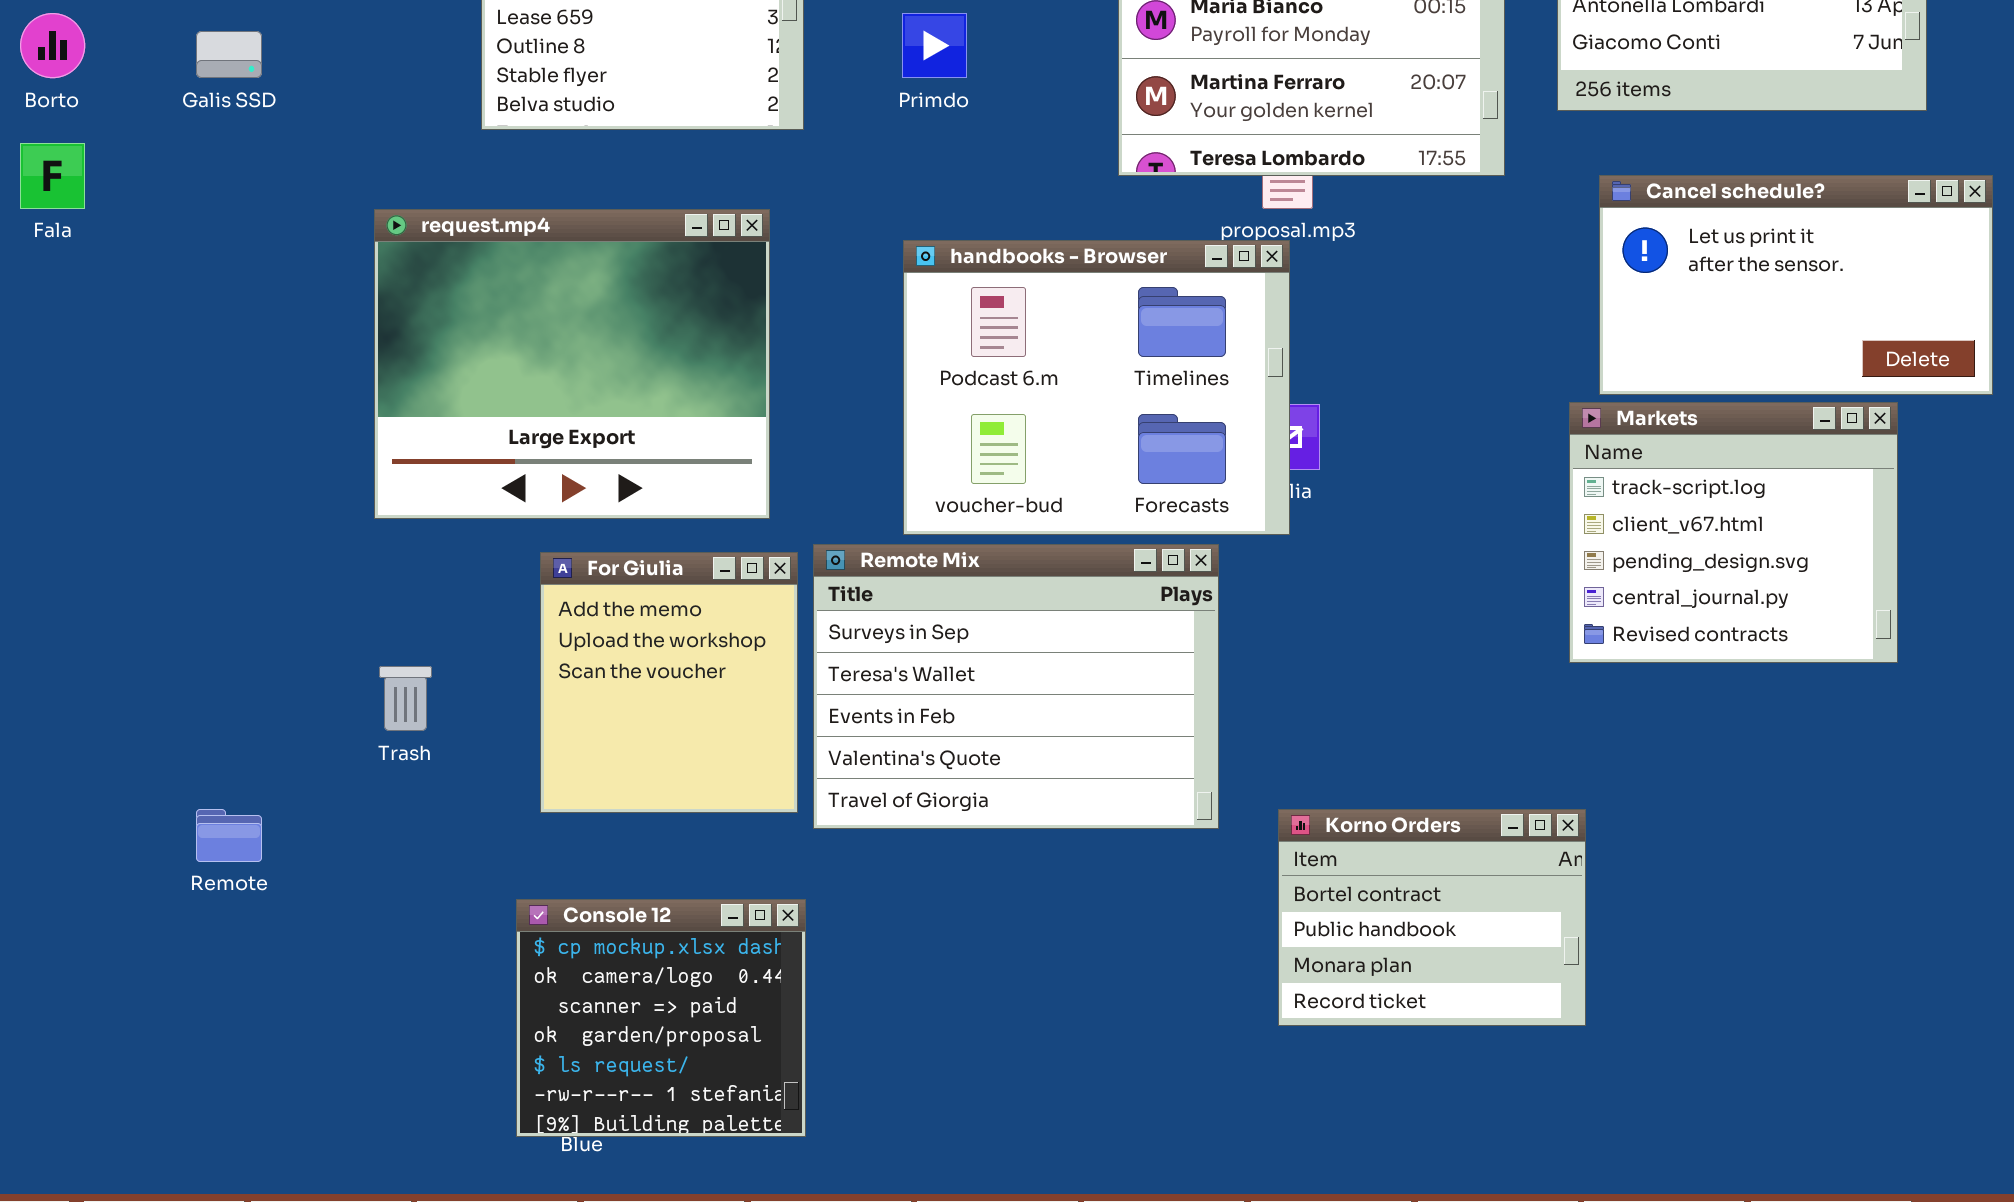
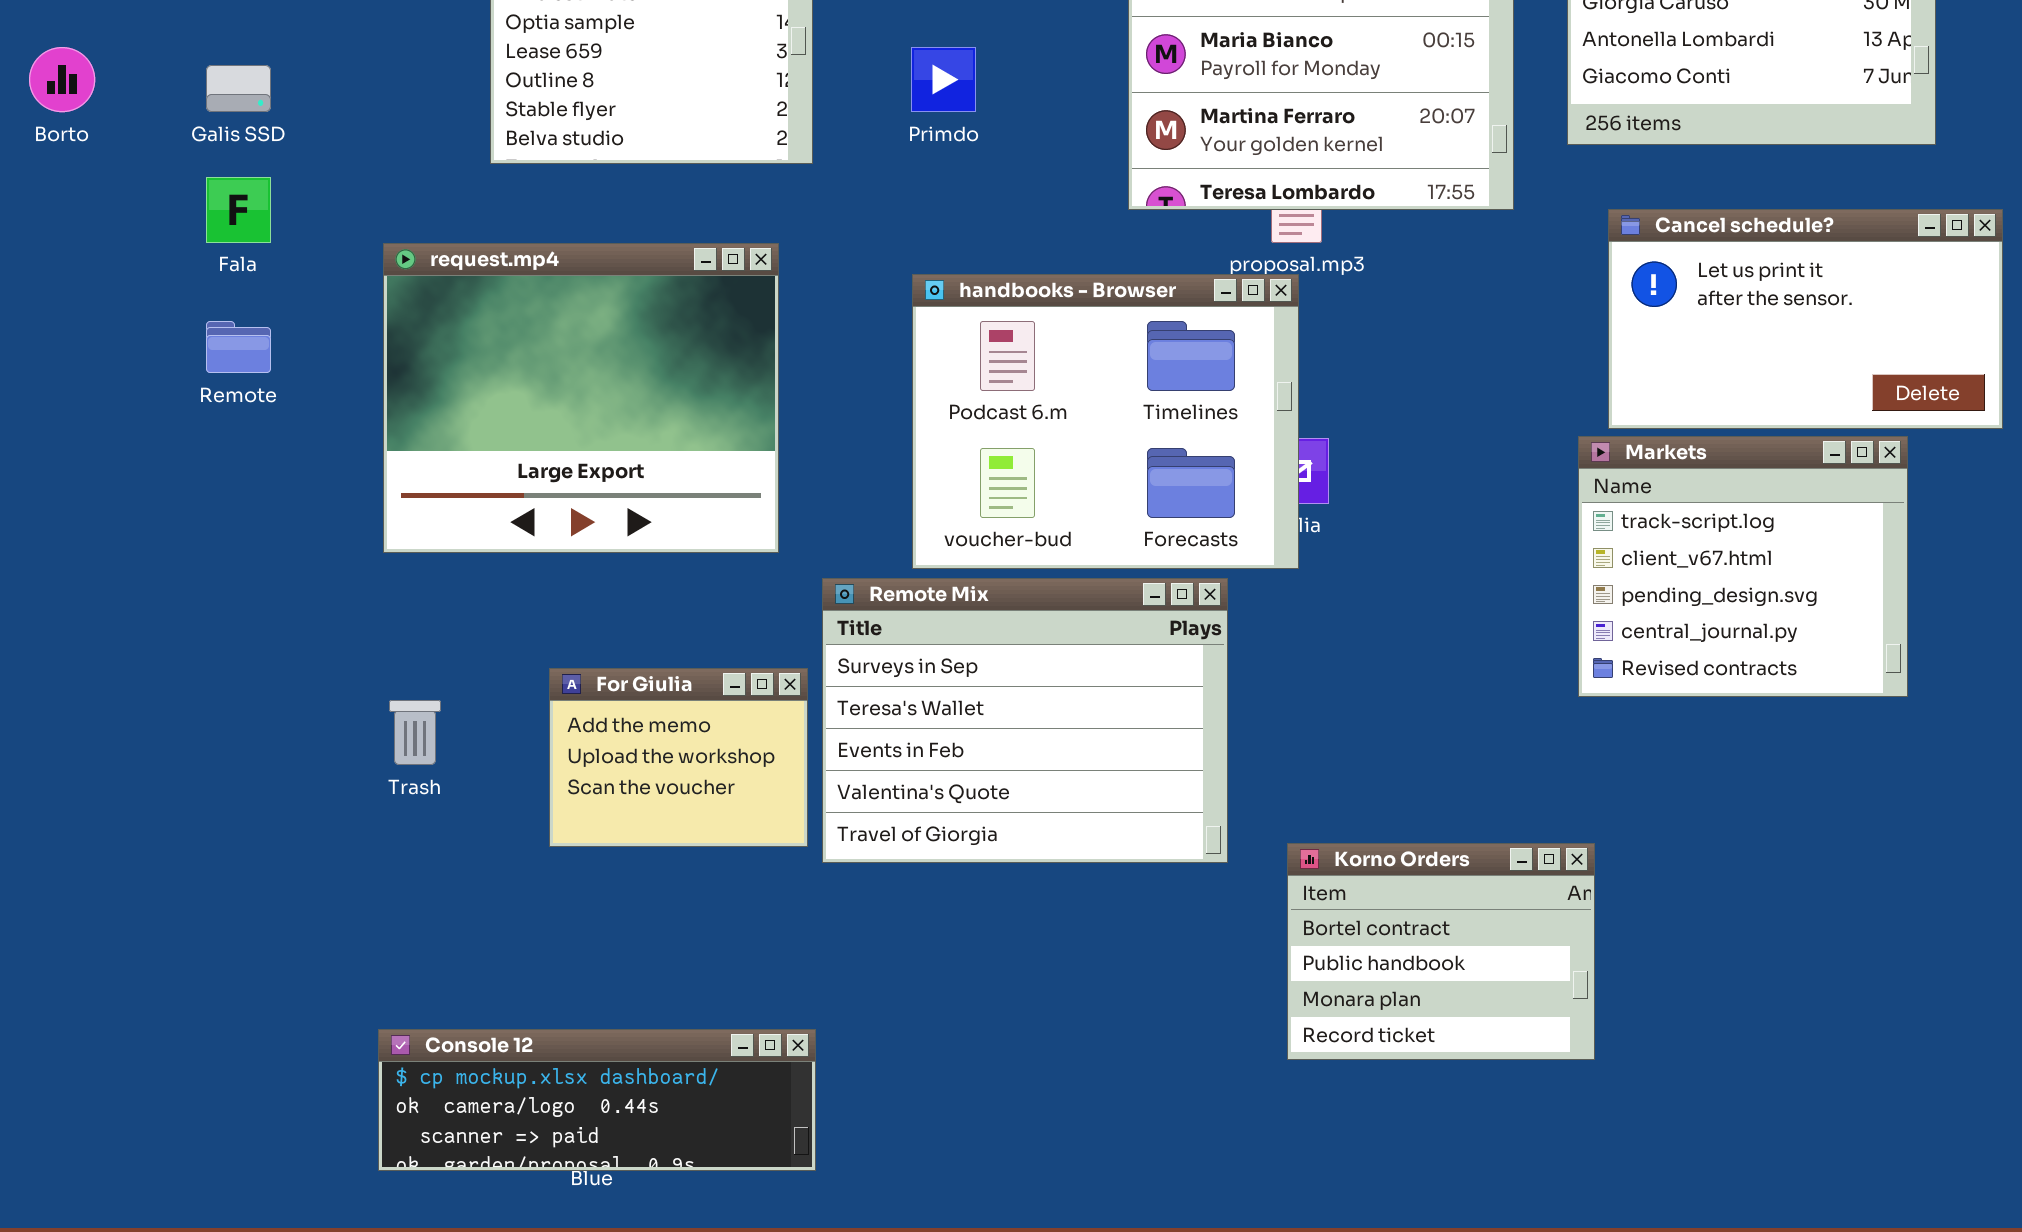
Fala: [20,143,85,209] -> [206,177,271,243], moved
For Giulia: [540,552,798,813] -> [549,668,808,847], resized
Remote: [196,809,262,862] -> [206,321,271,373], moved
Console 12: [516,899,806,1137] -> [378,1029,816,1171], resized

